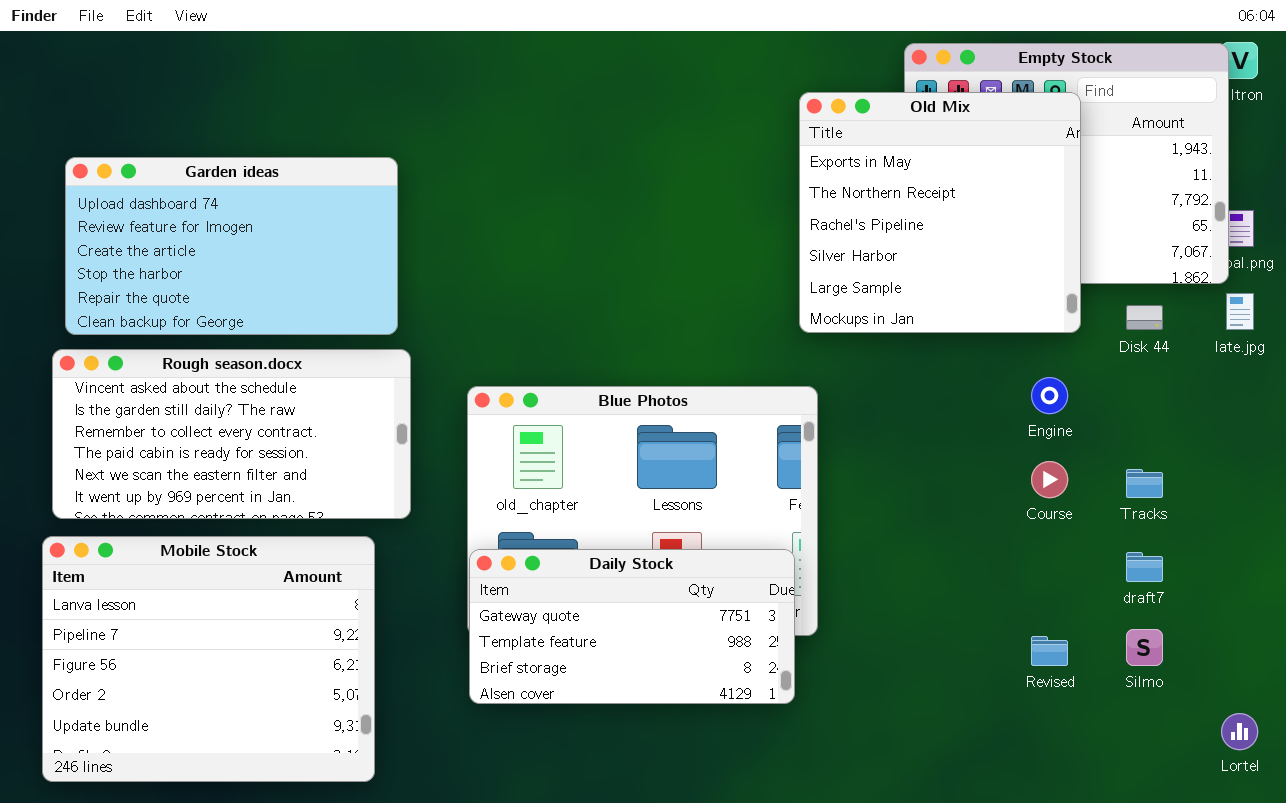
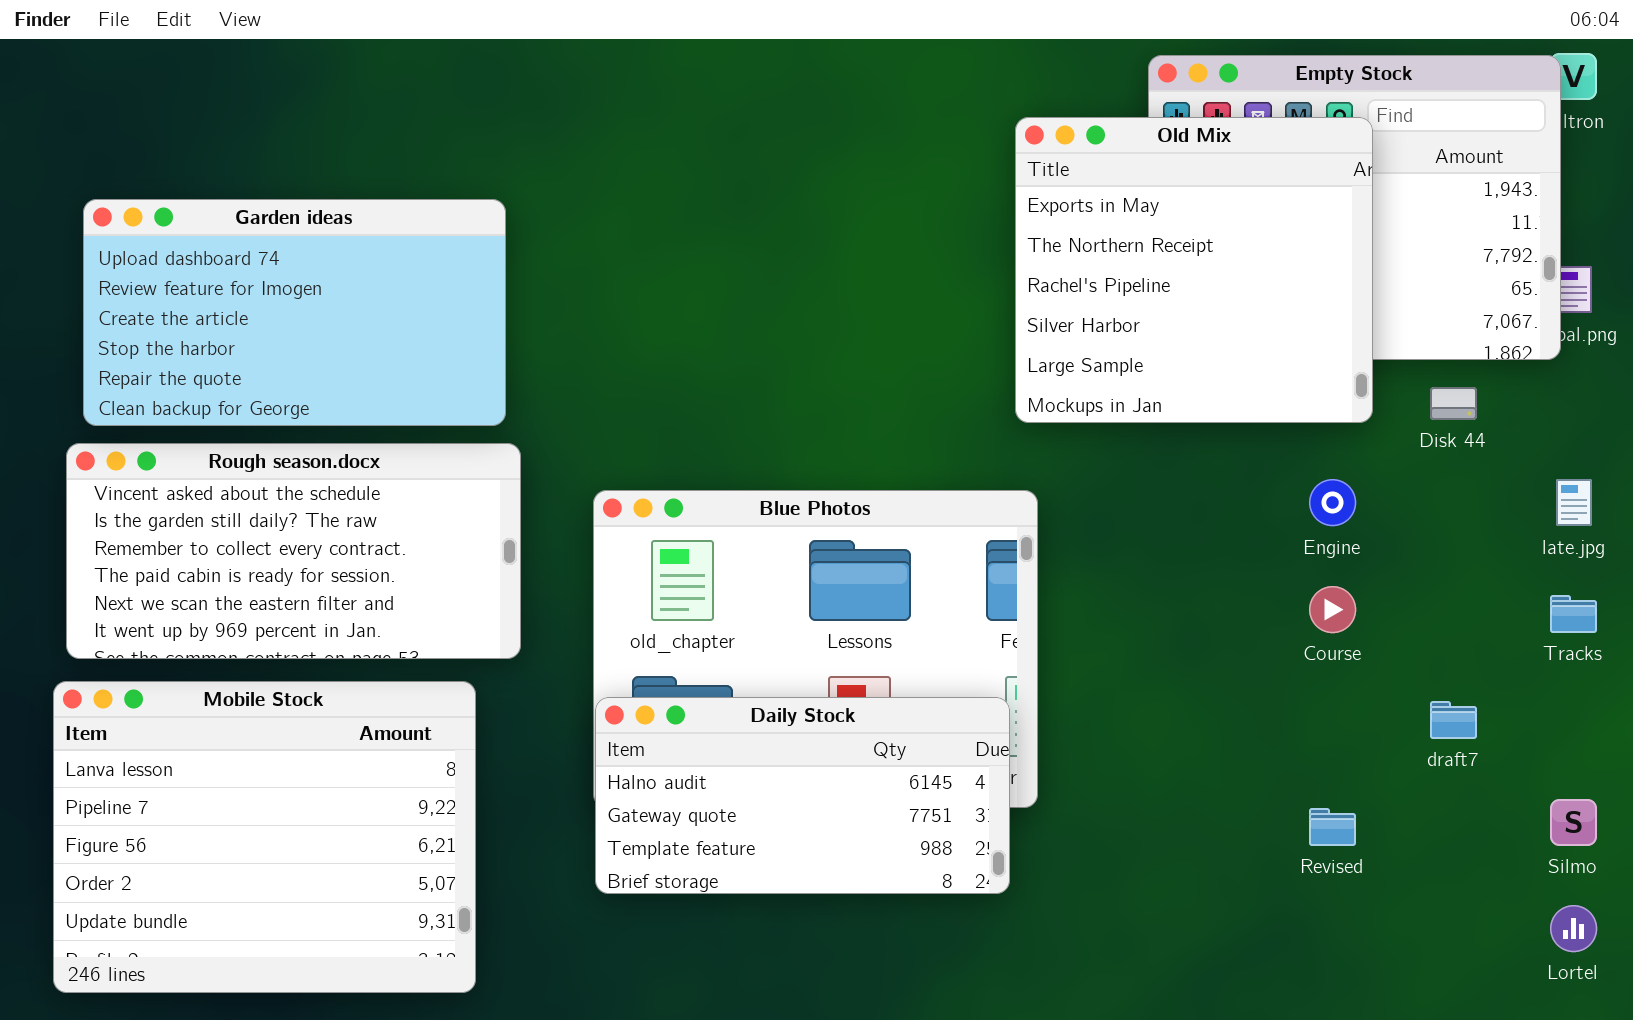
late.jpg: [1226,293,1254,330] -> [1556,479,1592,526], moved
Tracks: [1126,469,1163,498] -> [1550,595,1597,633], moved
Daily Stock: [469,549,795,704] -> [595,697,1010,894], scrolled up 1 row
Silmo: [1126,629,1163,666] -> [1550,799,1597,846], moved

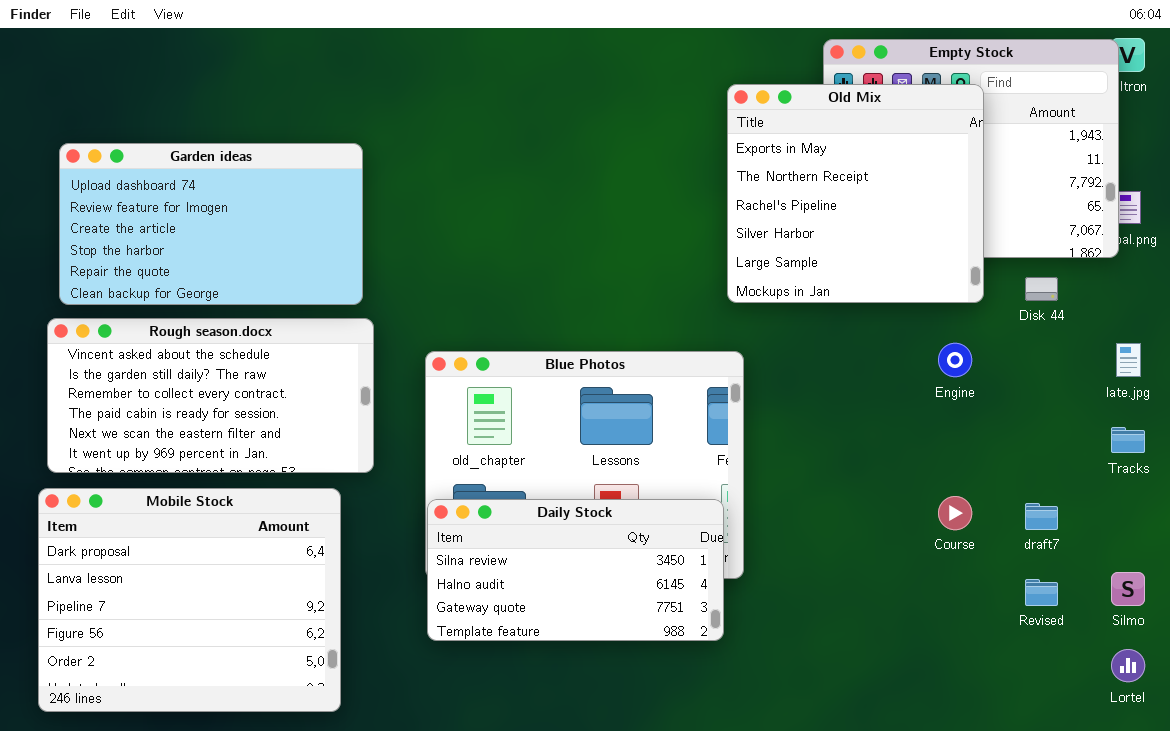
Course: [1309,586,1356,633] -> [938,496,972,530], moved
Mobile Stock: [53,681,476,993] -> [38,488,341,712], scrolled up 1 row
Daily Stock: [595,697,1010,894] -> [427,499,724,641], scrolled up 1 row
Revised: [1309,808,1356,846] -> [1025,579,1058,606], moved

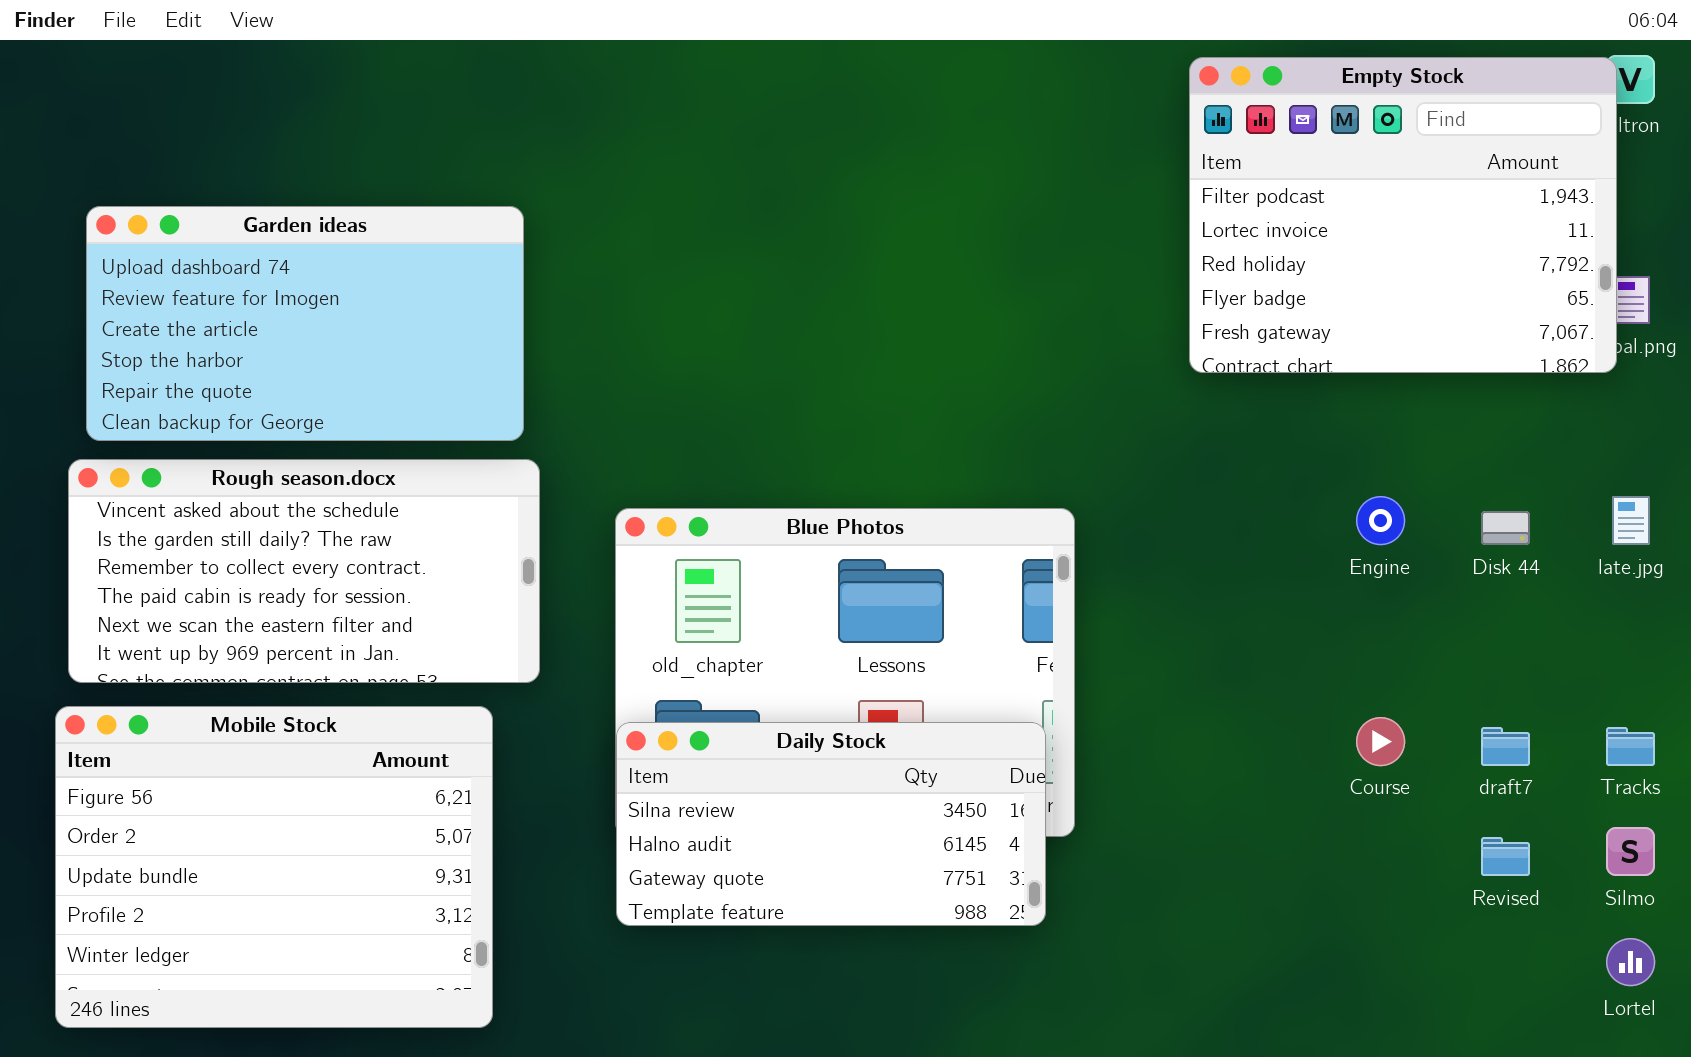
Old Mix: [727,84,984,303] -> none, closed
Disk 44: [1025,277,1058,301] -> [1481,511,1530,545], moved
Tracks: [1111,427,1145,453] -> [1606,727,1655,766], moved
Mobile Stock: [38,488,341,712] -> [55,706,493,1028], scrolled down 3 rows

